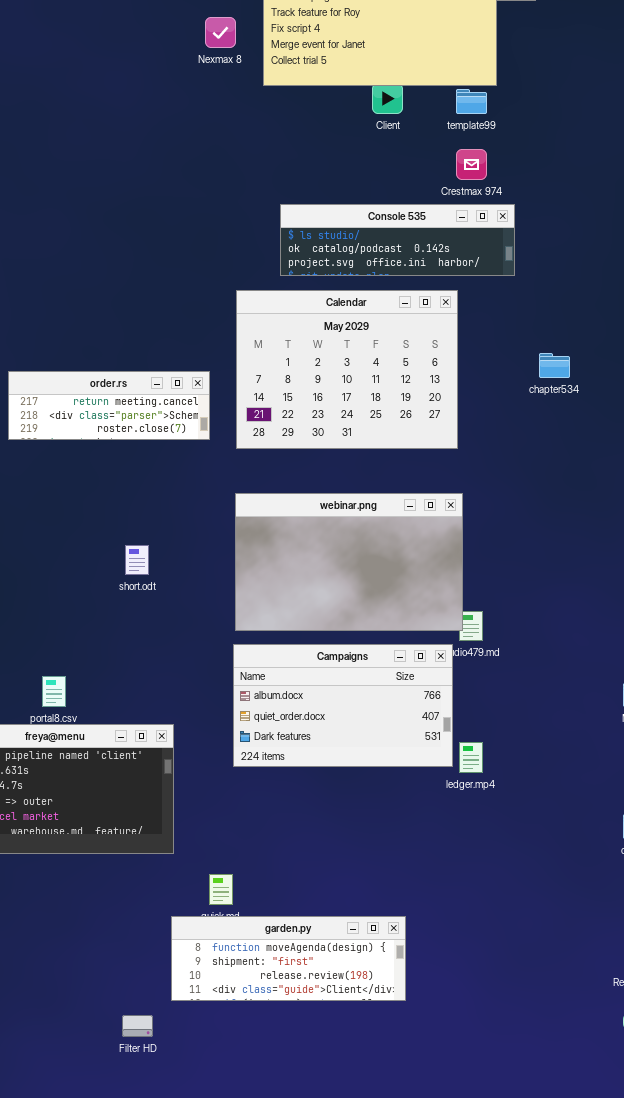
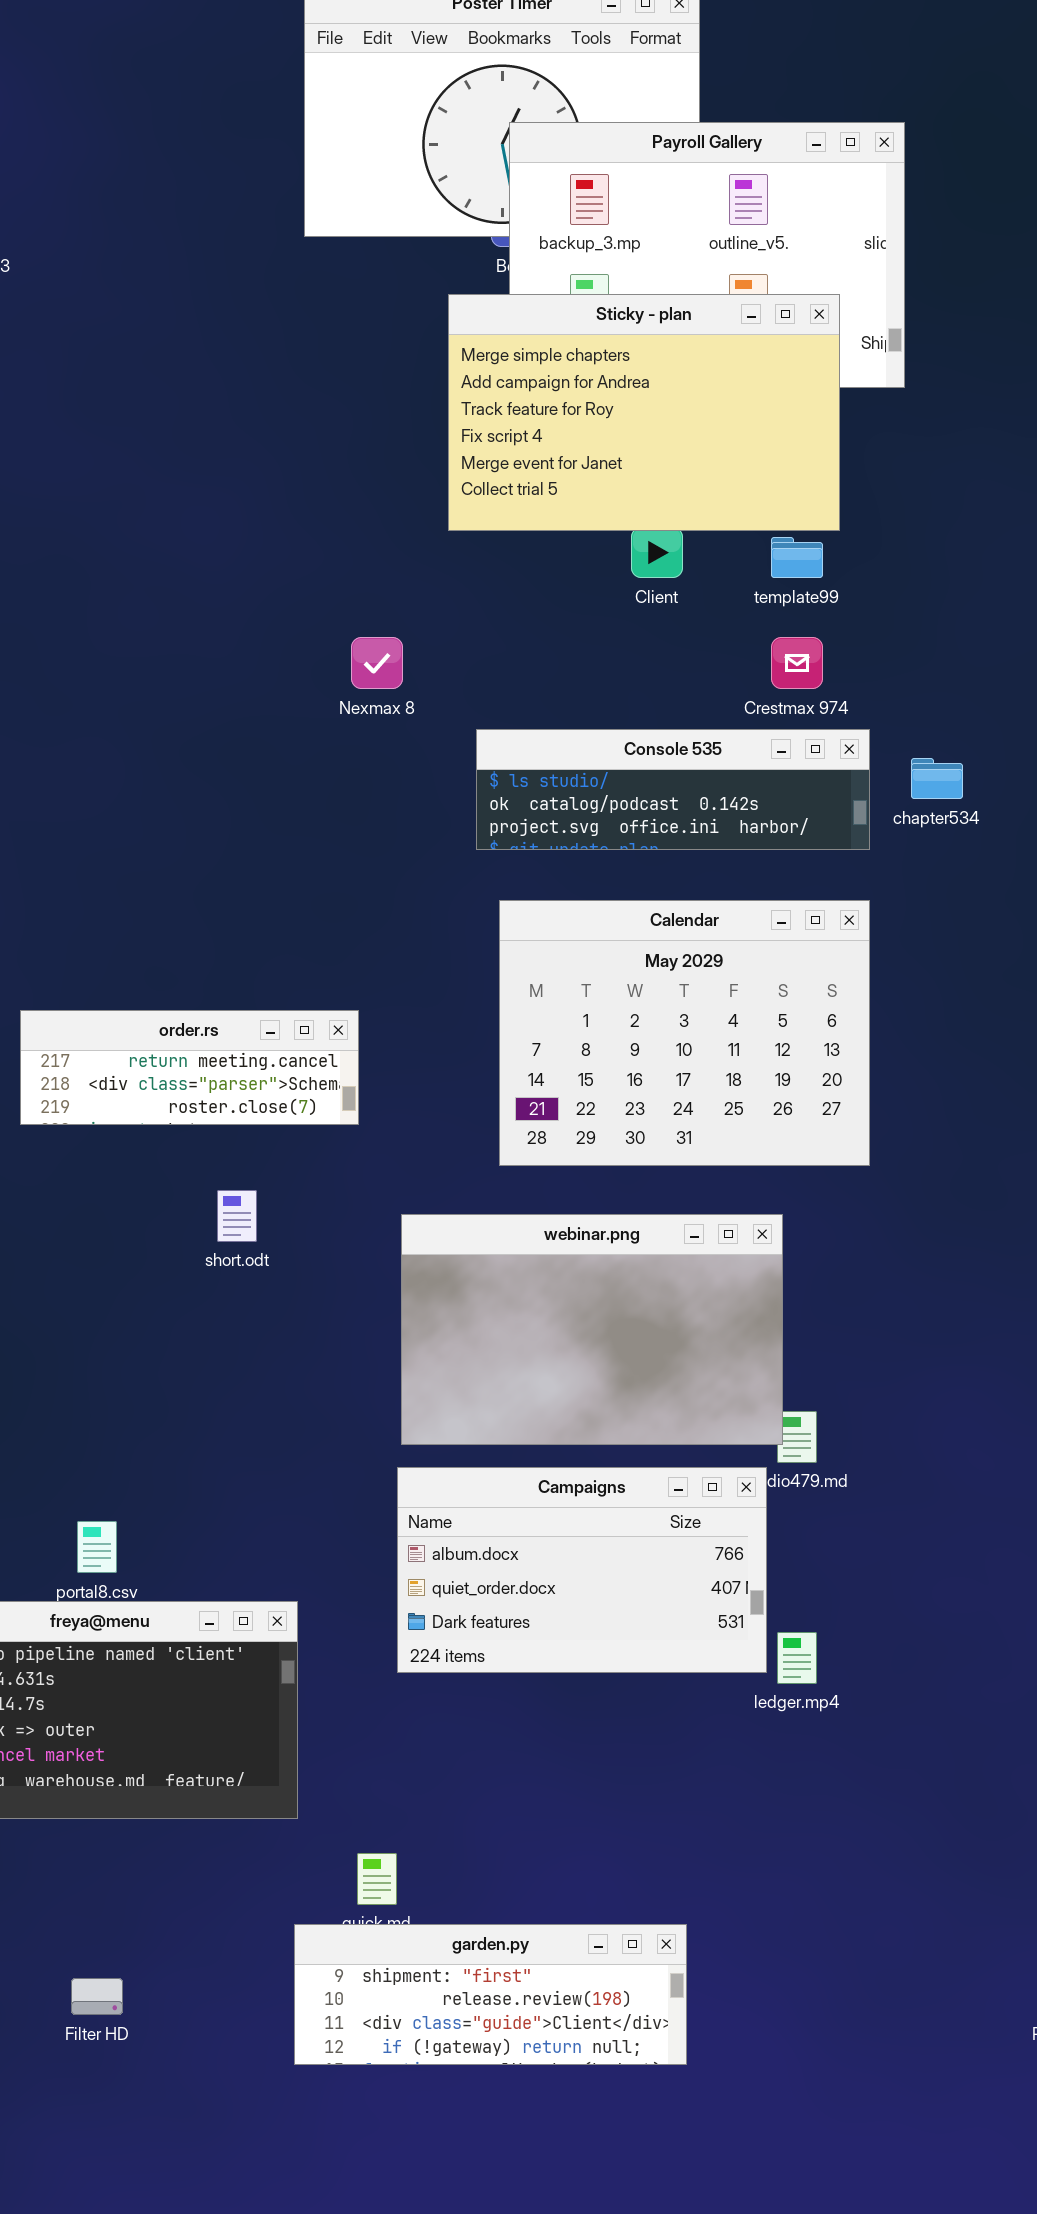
Nexmax 8: [205,17,236,48] -> [351,637,403,689], moved
Calendar: [236,290,458,449] -> [499,900,870,1166], moved
chapter534: [539,353,570,378] -> [911,758,963,799], moved
short.odt: [125,545,149,575] -> [217,1190,257,1242], moved
garden.py: [171,916,406,1001] -> [294,1924,687,2065], scrolled down 1 row
Filter HD: [122,1015,153,1037] -> [71,1978,123,2015], moved

